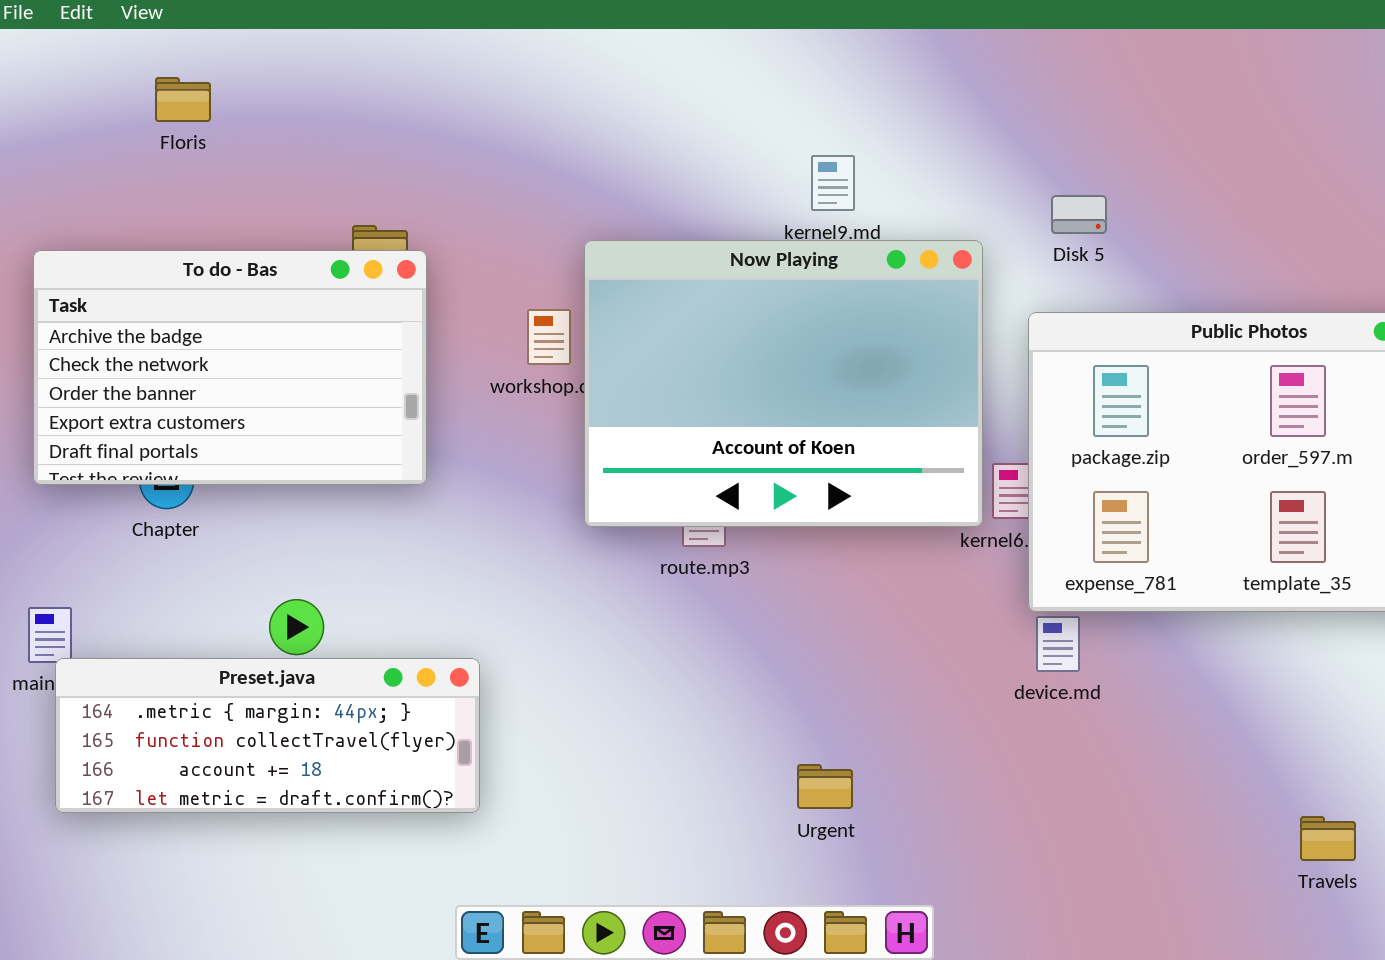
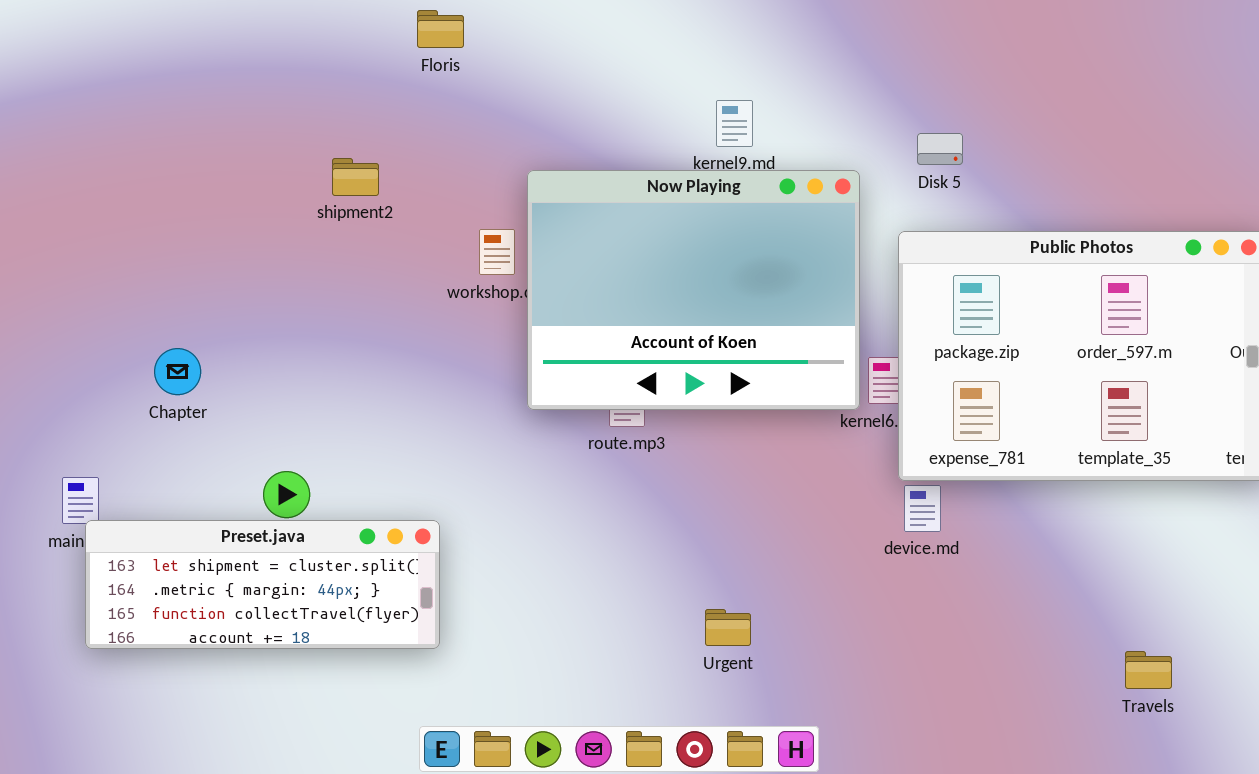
Floris: [155,77,211,122] -> [417,10,464,48], moved
To do - Bas: [33,250,427,485] -> none, closed
Preset.java: [55,658,480,813] -> [85,520,440,649], scrolled up 1 row

